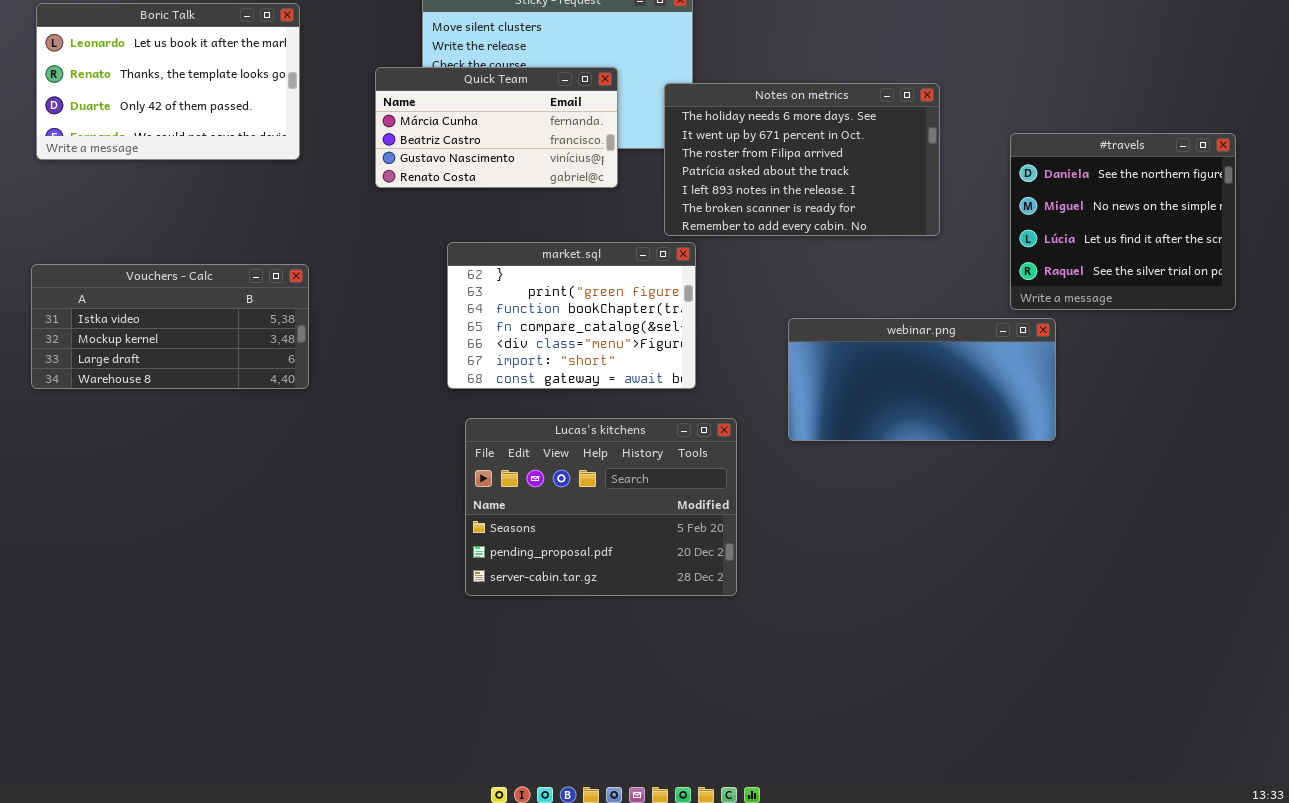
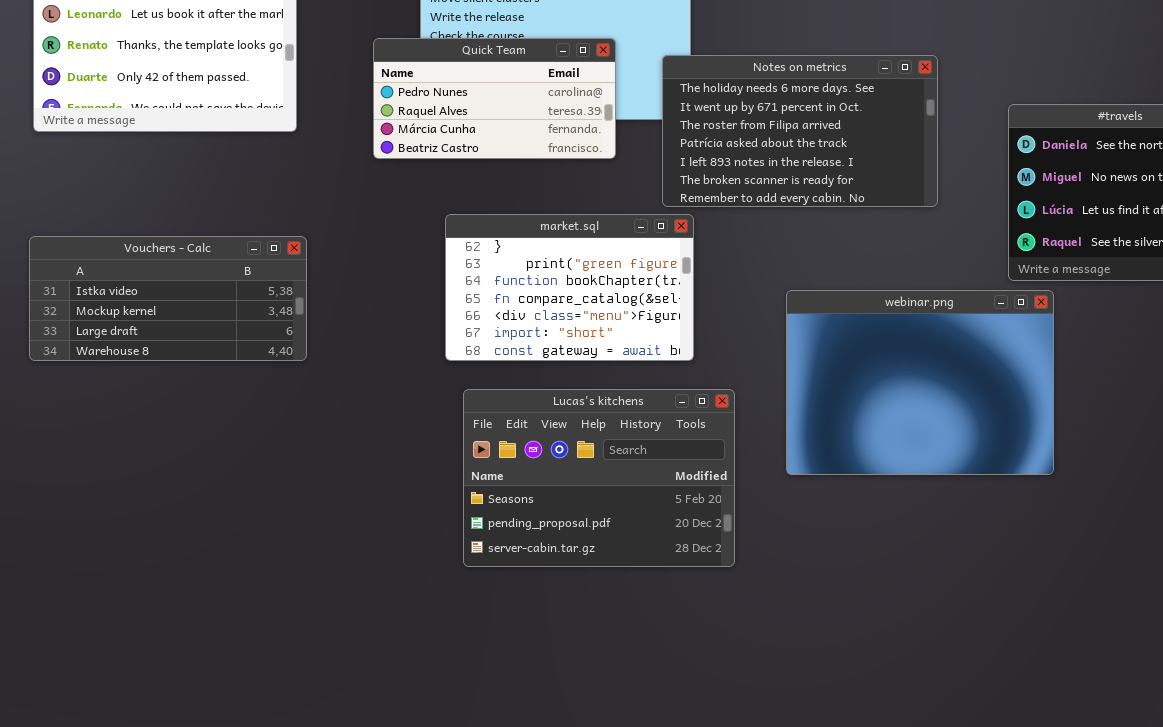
Quick Team: [375,67,618,188] -> [373,38,616,159], scrolled up 2 rows
webinar.png: [788,318,1056,441] -> [786,290,1054,475], resized

